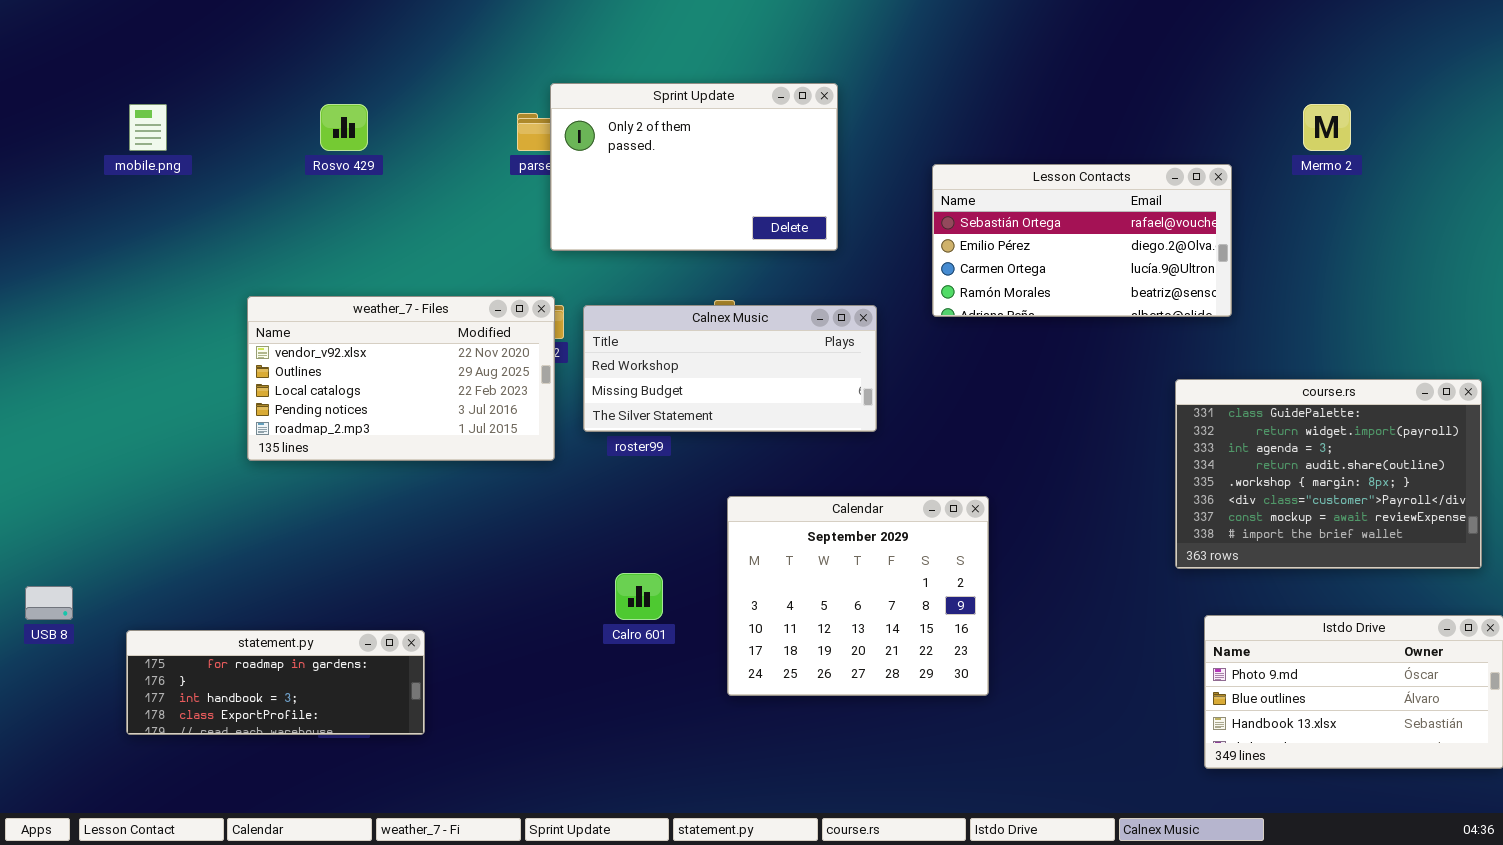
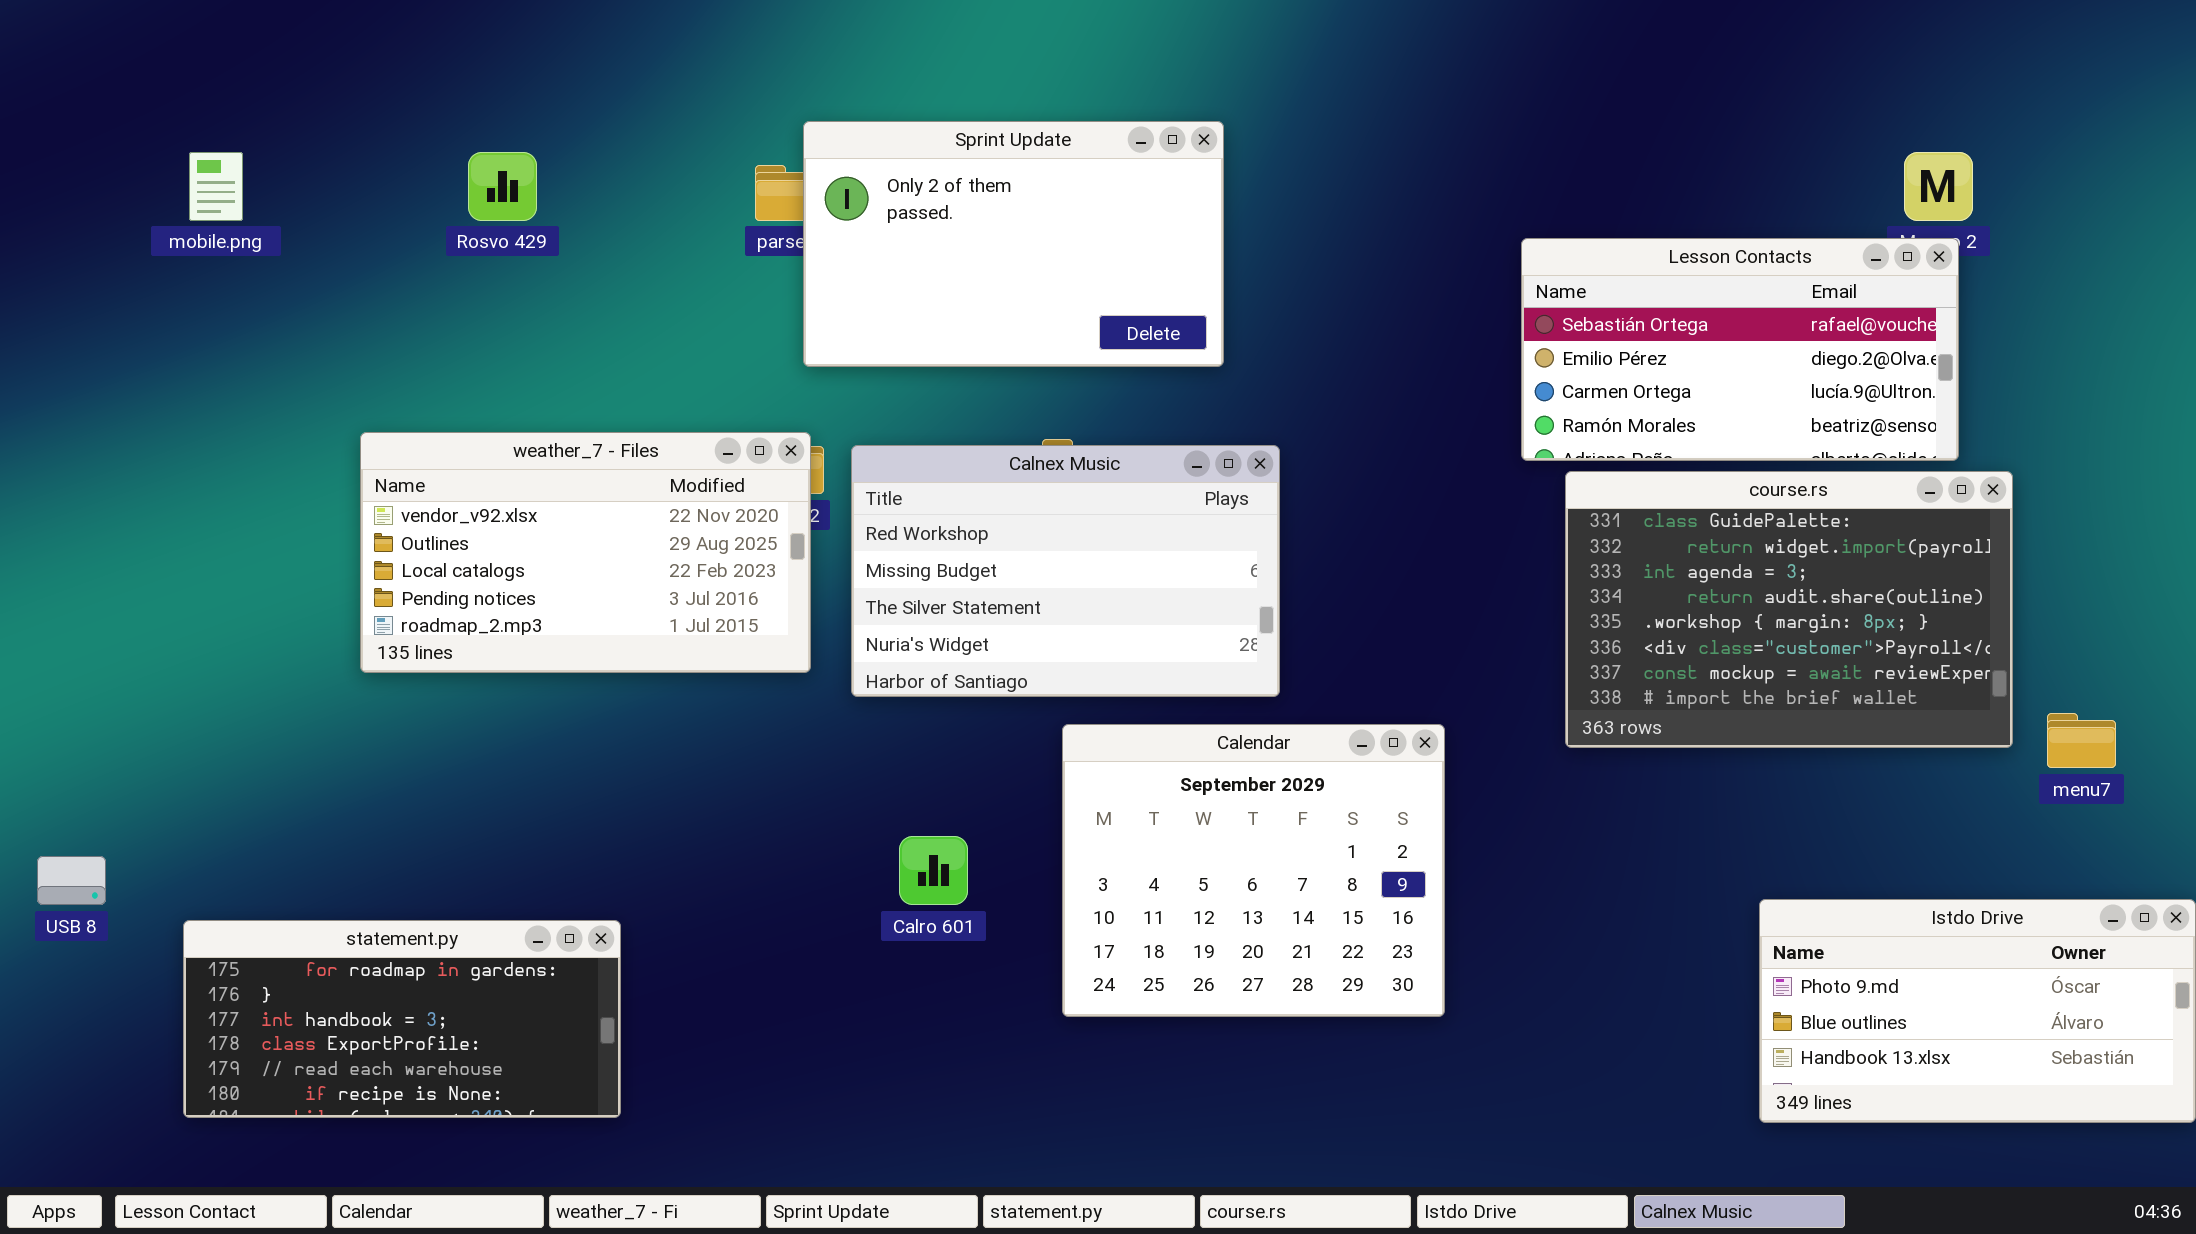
Lesson Contacts: [932,164,1232,317] -> [1521,238,1959,461], moved
Calnex Music: [583,305,877,432] -> [851,445,1280,697], resized
course.rs: [1175,379,1482,569] -> [1565,471,2013,748], moved
statement.py: [126,630,425,735] -> [183,920,621,1118], resized

